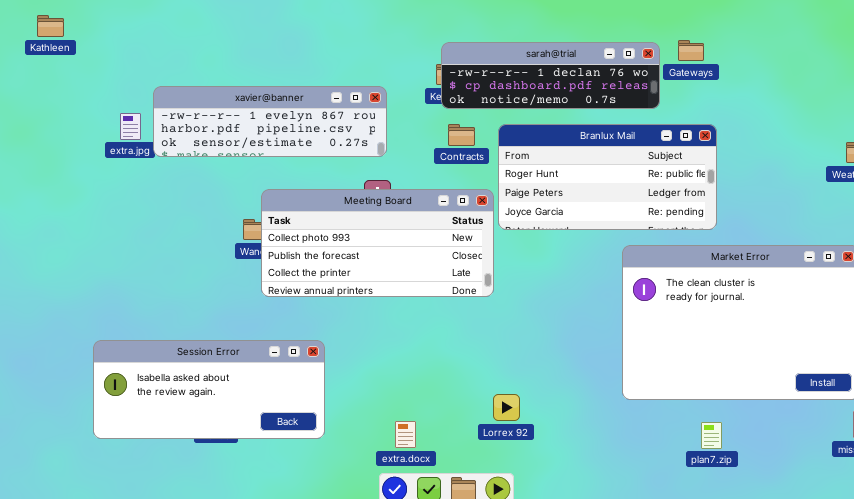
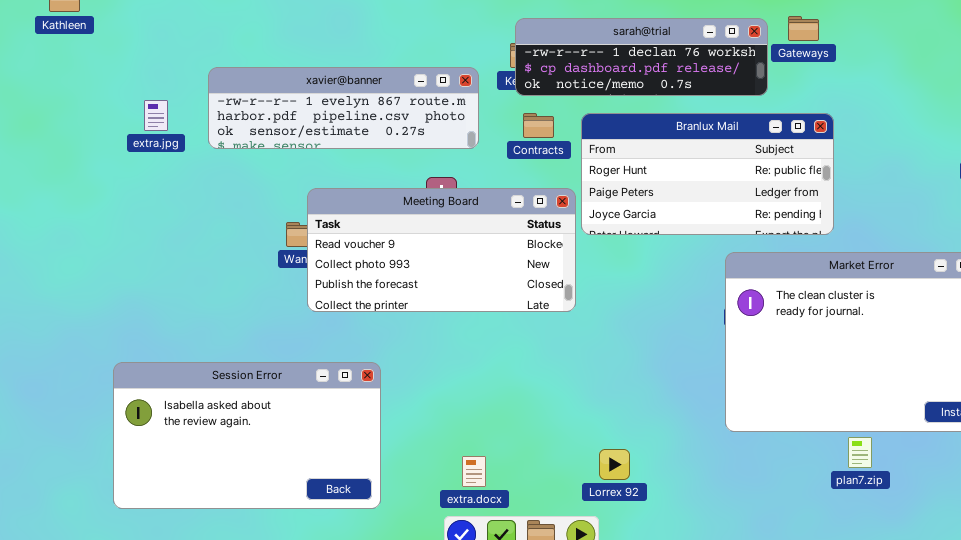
xavier@banner: [153,86,387,157] -> [208,67,479,149], moved
Meeting Board: [261,189,494,297] -> [307,188,576,312], scrolled up 1 row
Session Error: [93,340,325,439] -> [113,362,381,509], resized
Lorrex 92: [493,394,520,421] -> [599,449,630,480], moved
plan7.zip: [701,422,722,449] -> [848,437,872,468], moved

